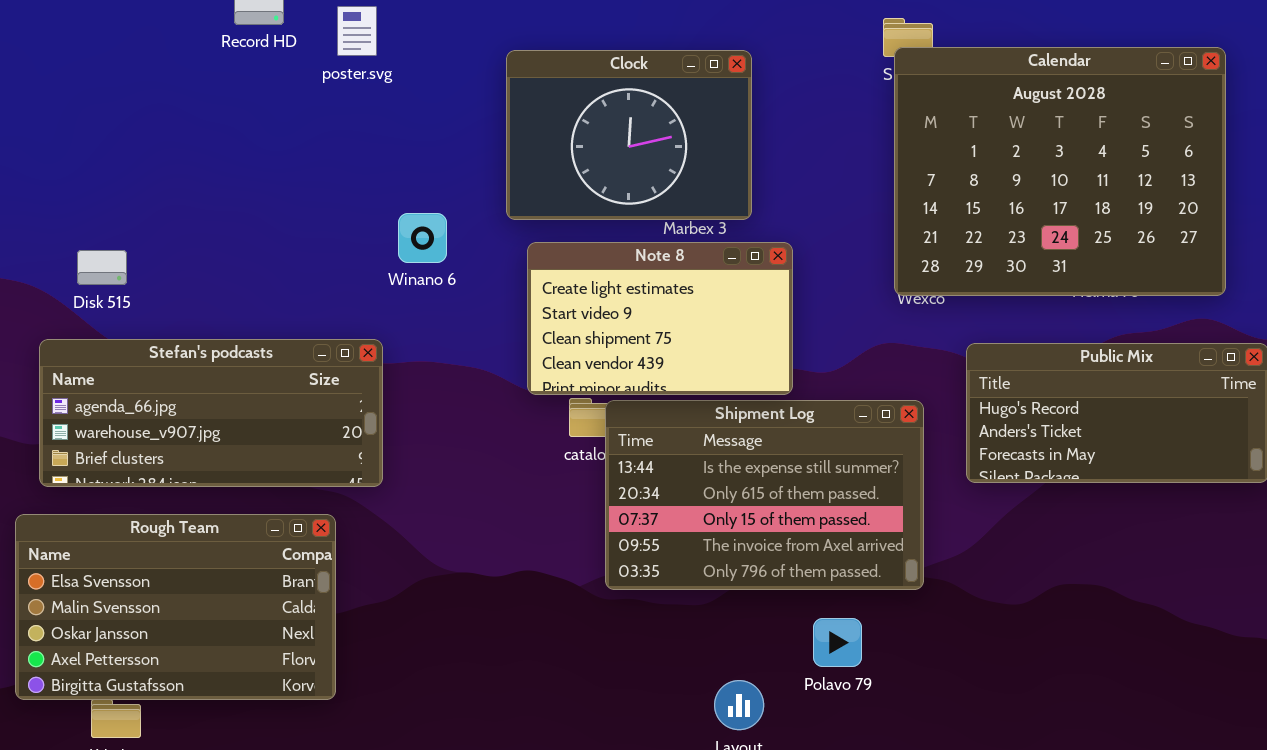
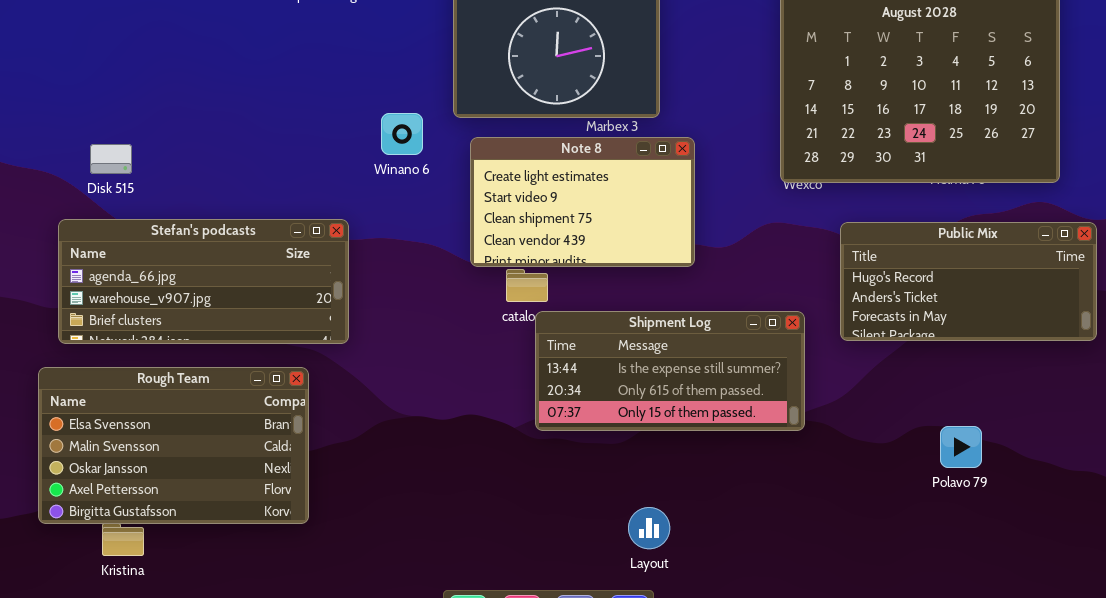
Winano 6: [398,213,447,263] -> [381,113,423,155], moved
Shipment Log: [605,400,924,590] -> [535,311,805,431], resized
Polavo 79: [813,618,862,667] -> [940,426,982,468], moved

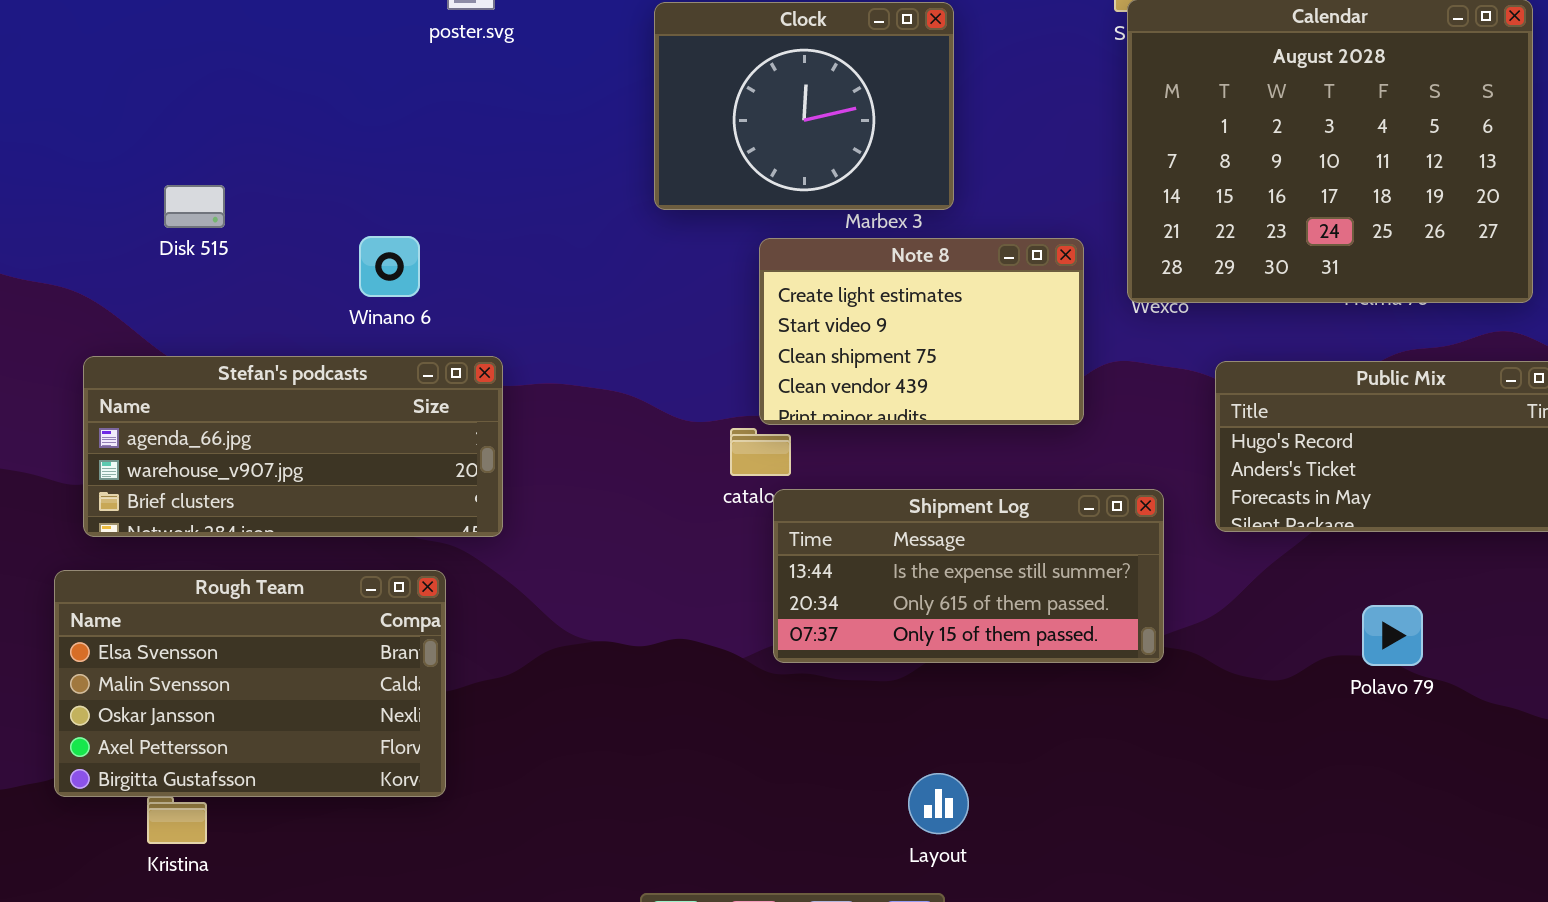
Winano 6: [381,113,423,155] -> [359,236,420,297], moved
Note 8: [470,137,695,267] -> [759,238,1084,425], moved
Disk 515: [90,144,132,174] -> [164,185,225,228], moved
Polavo 79: [940,426,982,468] -> [1362,605,1423,666], moved

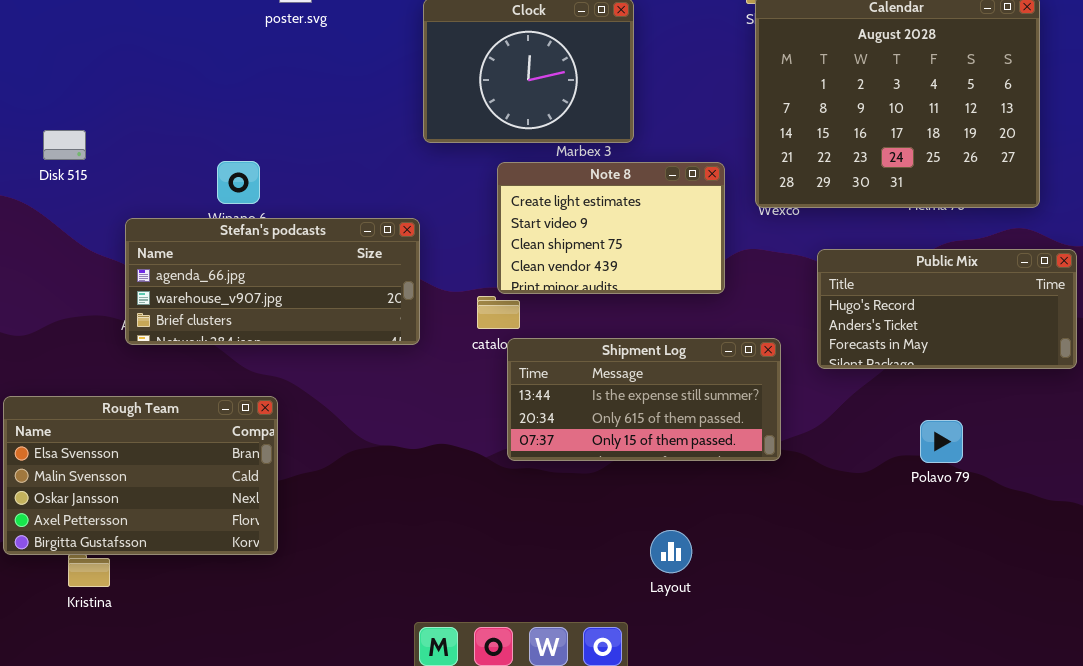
Disk 515: [164,185,225,228] -> [43,130,86,160], moved
Stefan's podcasts: [83,356,503,537] -> [125,218,420,345], moved
Layout: [908,773,969,834] -> [650,530,692,573], moved

